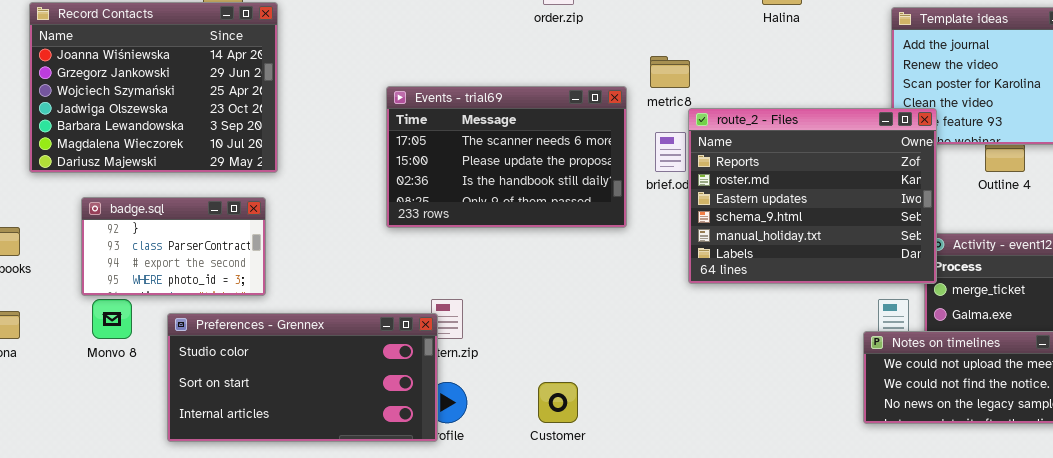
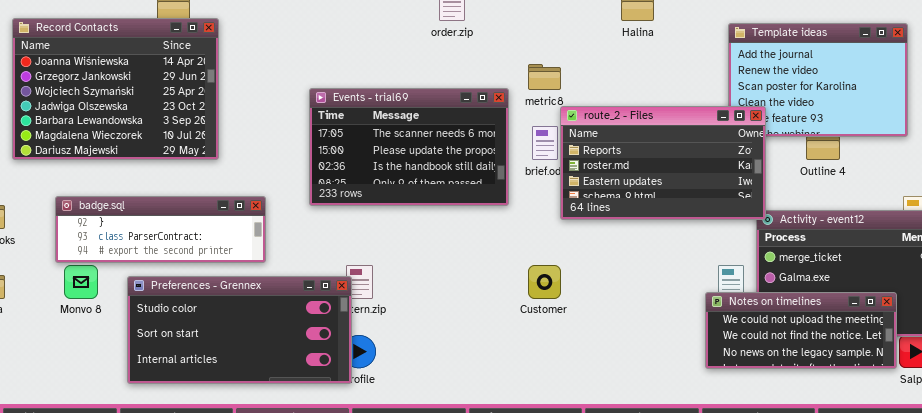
route_2 - Files: [688,108,937,284] -> [560,106,766,220], resized
badge.sql: [81,197,266,296] -> [55,196,266,263], resized
Customer: [538,382,578,423] -> [528,265,561,299], moved

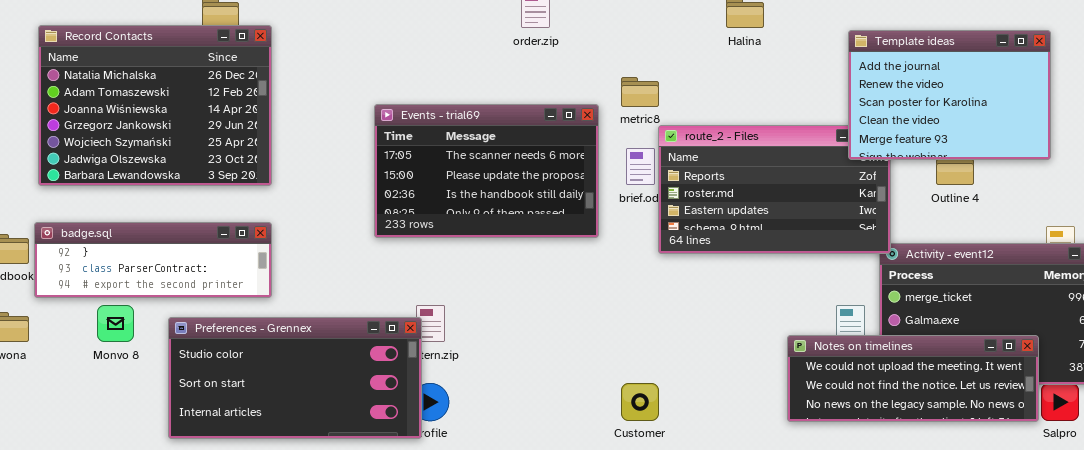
Record Contacts: [12,18,219,160] -> [38,25,272,186], scrolled up 2 rows
Template ideas: [728,23,908,137] -> [848,30,1051,160], raised
badge.sql: [55,196,266,263] -> [34,222,272,298], moved
Customer: [528,265,561,299] -> [621,383,659,421], moved
Notes on timelines: [705,292,897,369] -> [787,335,1039,422], resized

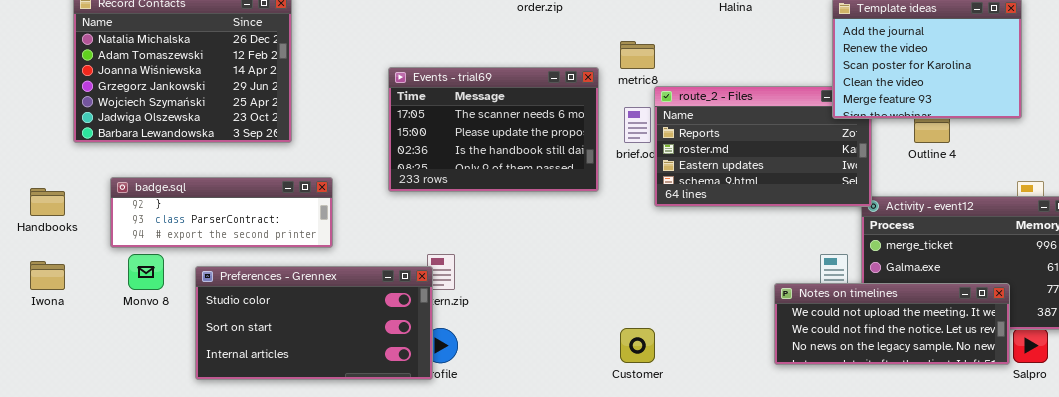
badge.sql: [34,222,272,298] -> [110,177,333,248], moved

